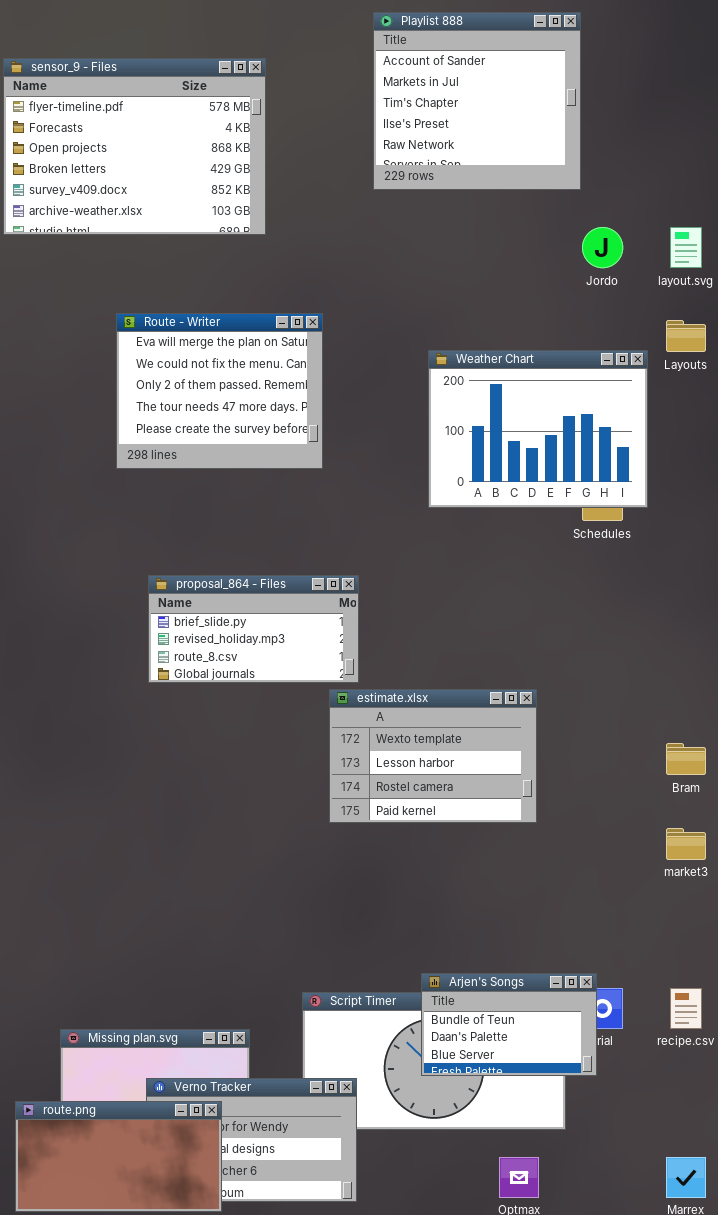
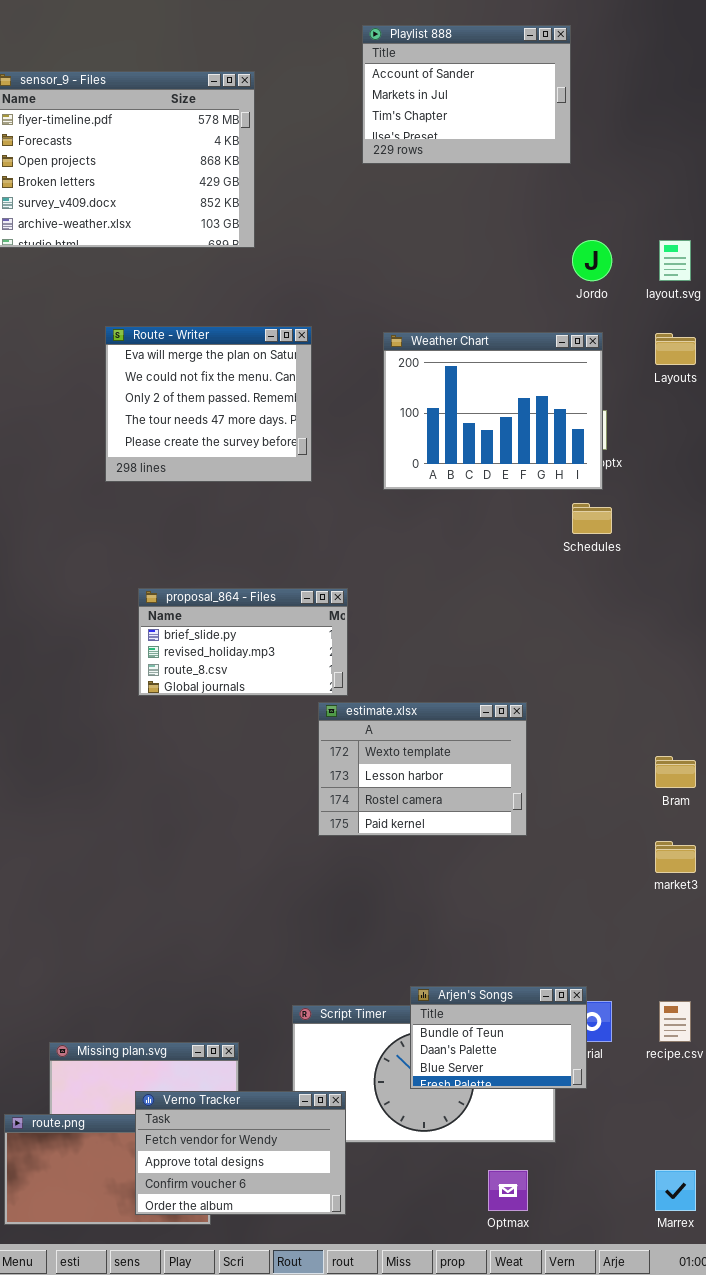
Playlist 888: [373,12,581,190] -> [362,25,571,164], resized
Weather Chart: [428,350,648,508] -> [383,332,603,490], moved
Verno Tracker: [146,1078,357,1202] -> [135,1091,346,1215], raised

